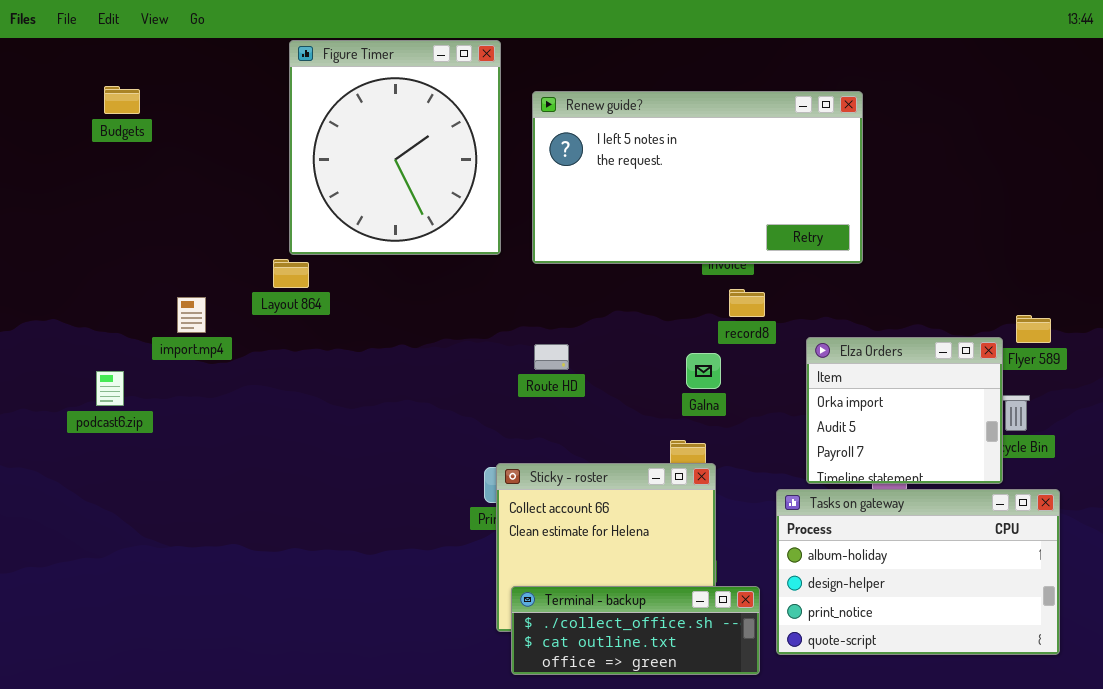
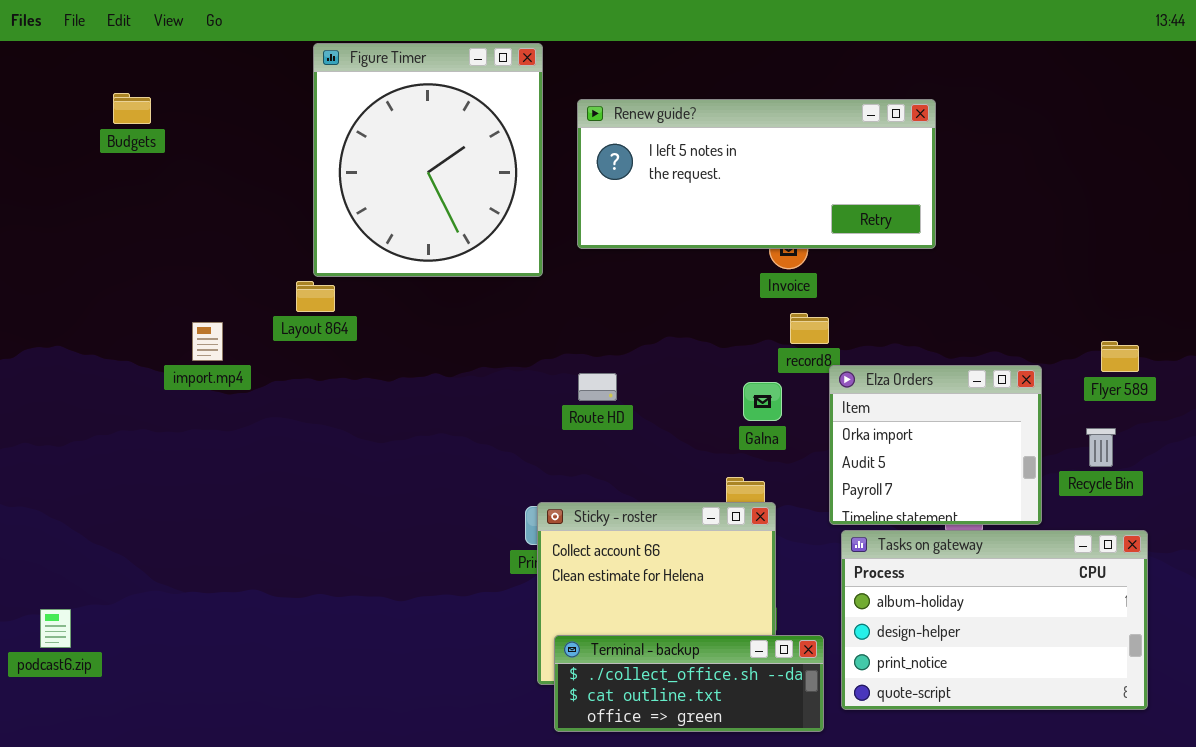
Renew guide?: [532,91,863,264] -> [577,99,936,249], resized
Elza Orders: [806,337,1003,484] -> [829,365,1042,525], moved
podcast6.zip: [96,371,124,406] -> [40,609,71,648], moved

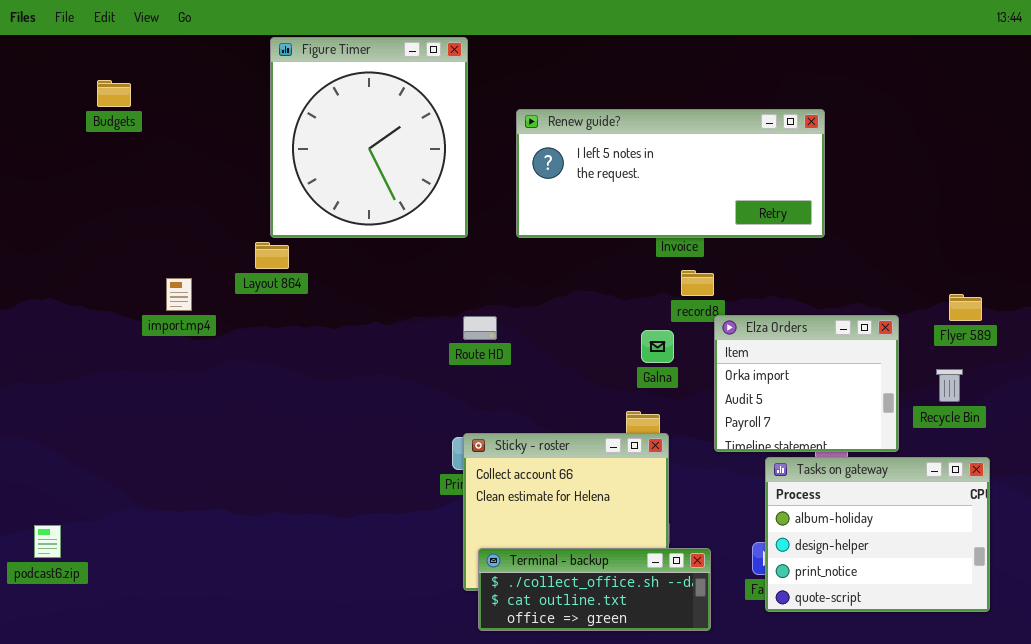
Renew guide?: [577,99,936,249] -> [516,109,825,238], moved
Route HD: [578,373,617,401] -> [463,316,497,340], moved
Tasks on gateway: [841,530,1148,710] -> [765,457,990,612], resized

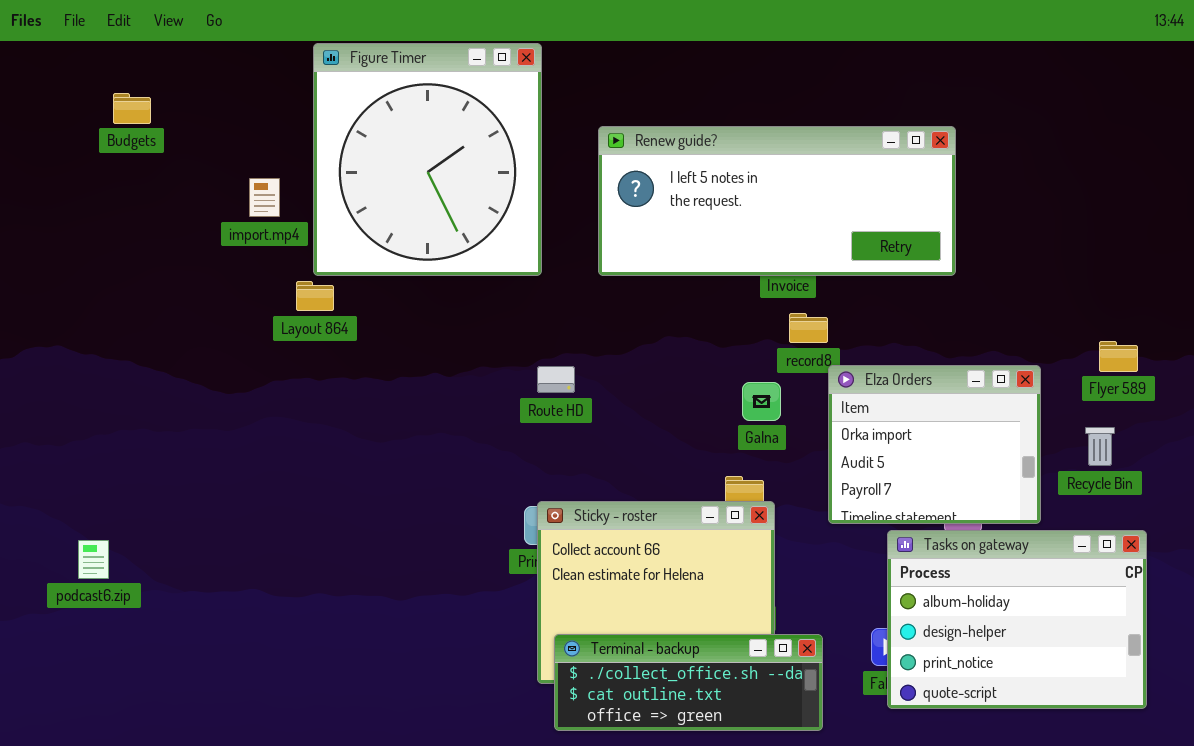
import.mp4: [166,278,192,311] -> [249,178,280,217], moved
podcast6.zip: [34,525,61,558] -> [78,540,109,579], moved

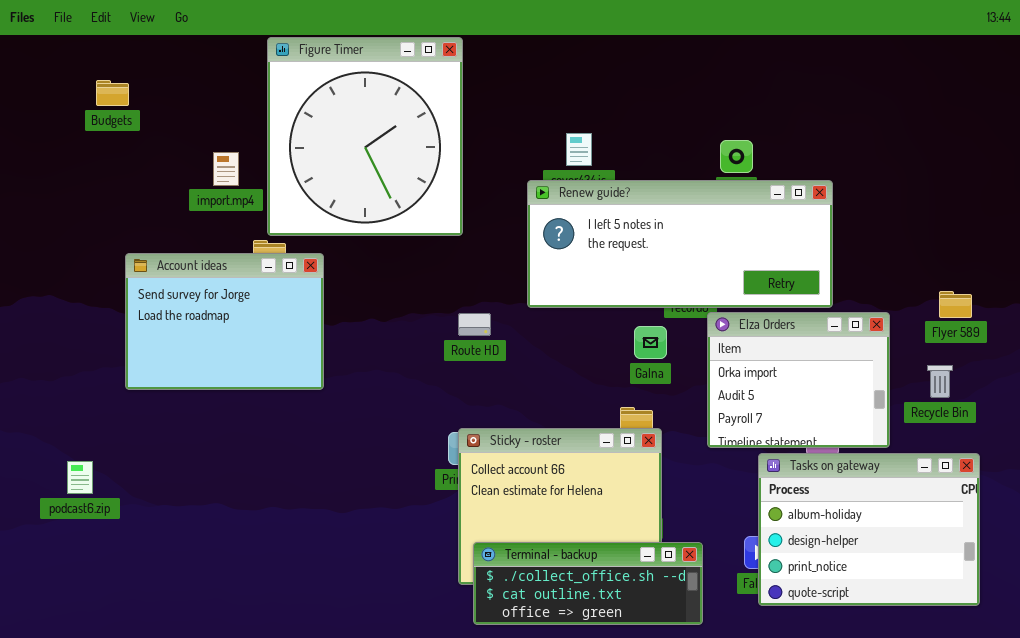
Renew guide?: [598,126,956,276] -> [527,180,833,308], moved
Account ideas: none -> [125,253,324,390], opened

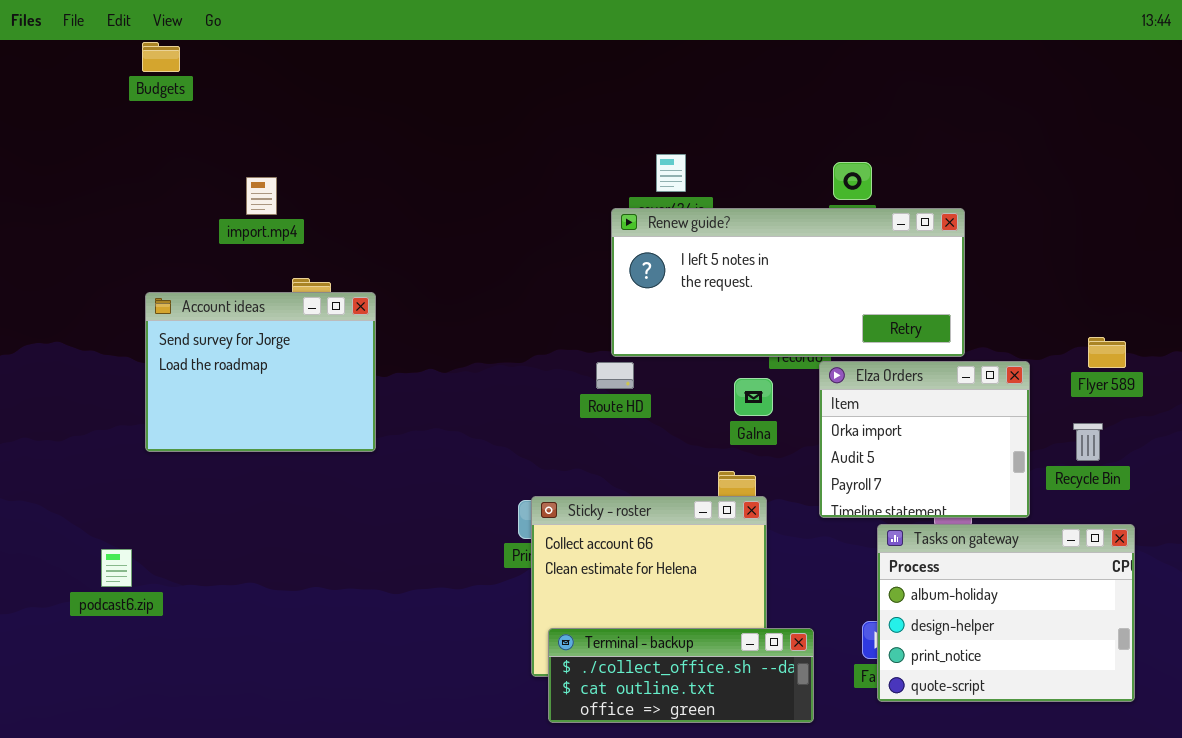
Figure Timer: [267,37,463,236] -> none, closed
Budgets: [96,80,129,106] -> [142,42,180,72], moved
Route HD: [458,313,491,336] -> [596,362,634,389], moved
podcast6.zip: [67,461,93,494] -> [101,549,132,587], moved

